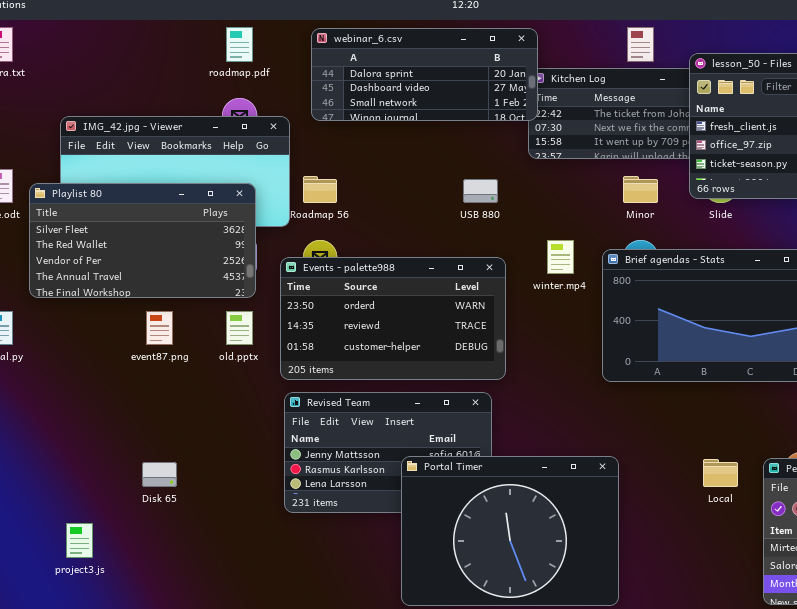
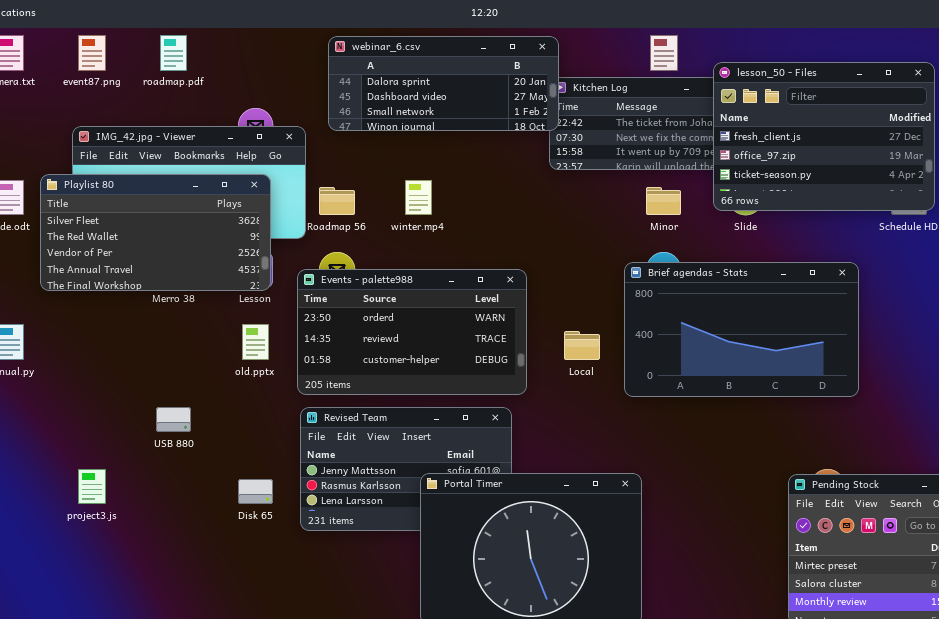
roadmap.pdf: [226,27,253,62] -> [160,35,187,71], moved
USB 880: [463,179,498,203] -> [156,407,191,432], moved
Playlist 80: [29,183,256,298] -> [40,174,271,291], moved
winter.mp4: [547,240,574,274] -> [405,180,432,215], moved
event87.png: [146,311,173,345] -> [78,35,106,71], moved
Local: [703,459,738,487] -> [564,331,600,360], moved
Disk 65: [142,462,177,487] -> [238,479,273,504], moved
project3.js: [66,523,93,558] -> [78,469,106,504], moved

